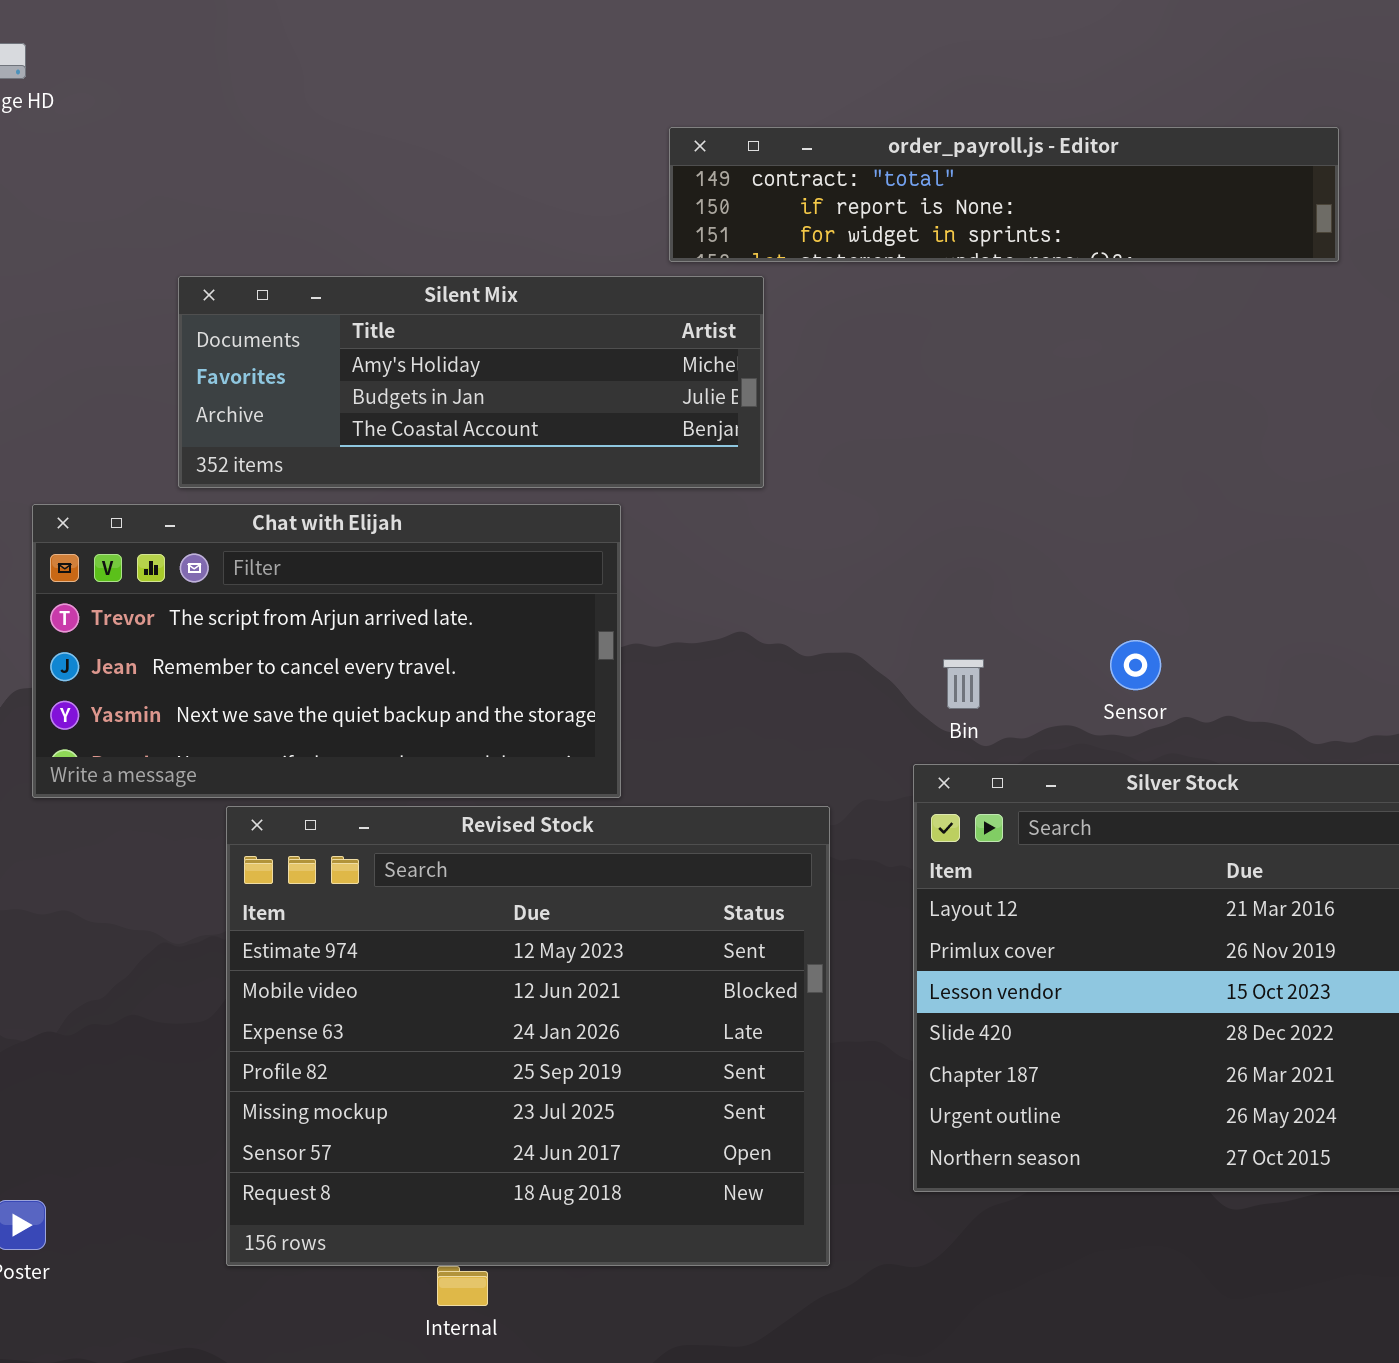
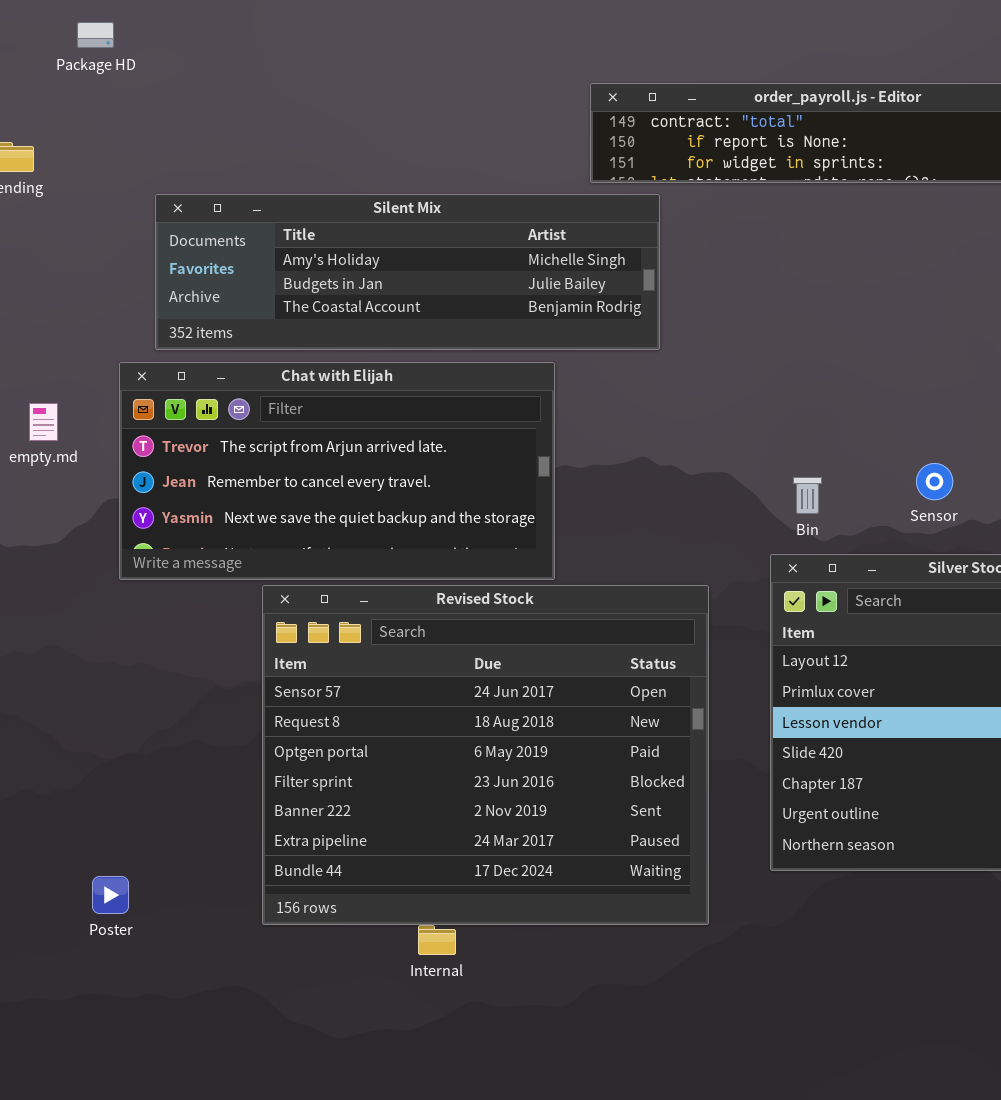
Silent Mix: [178,276,764,488] -> [155,194,660,350], resized
Revised Stock: [226,806,830,1266] -> [262,585,709,925], scrolled down 5 rows

